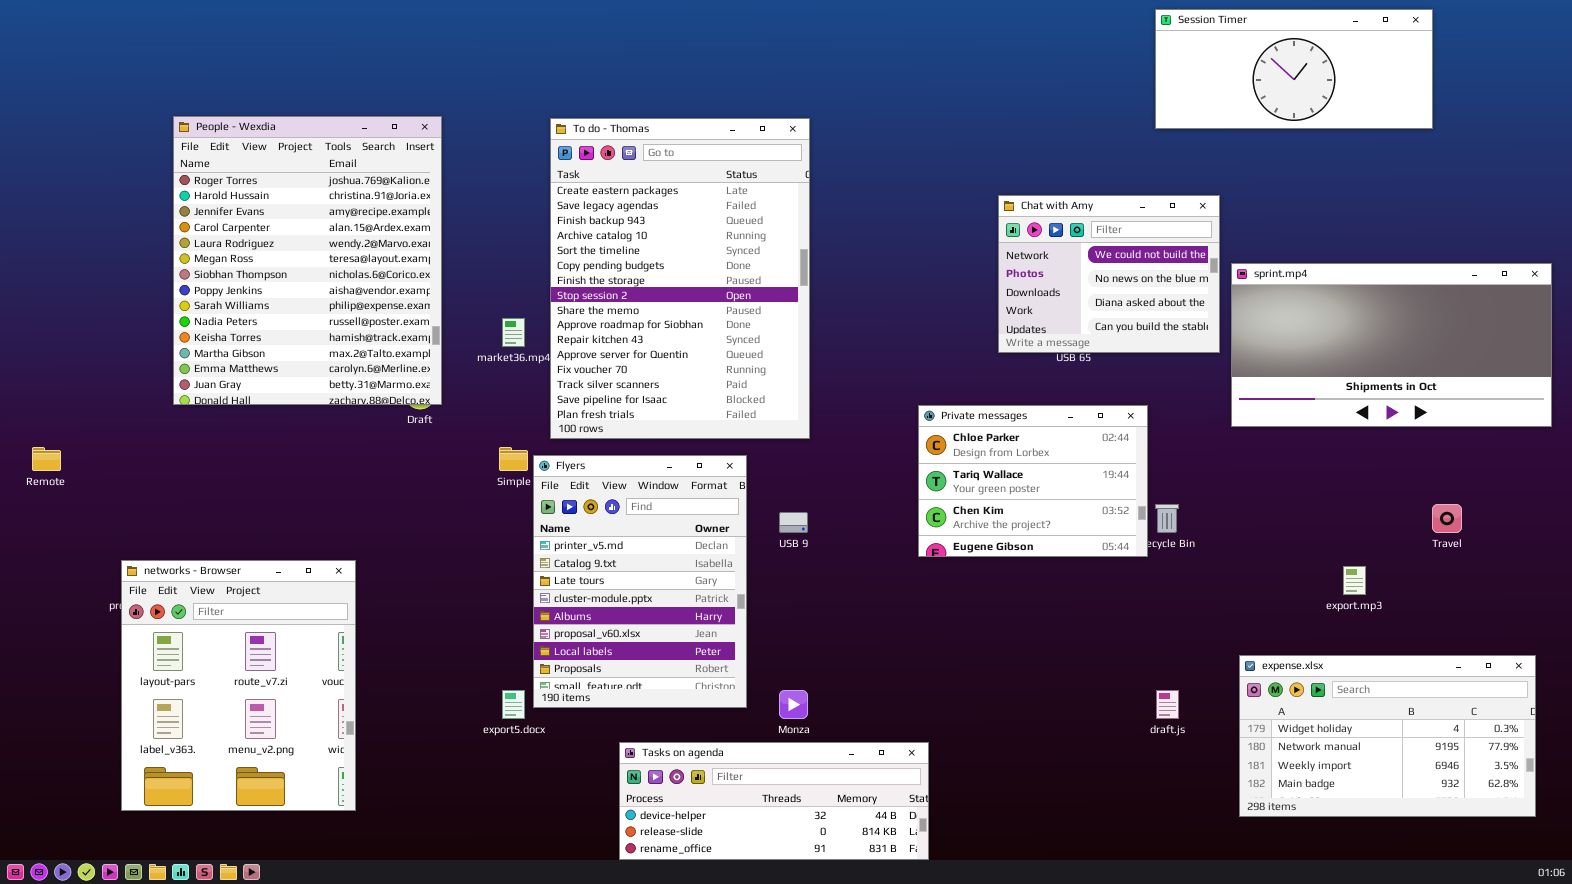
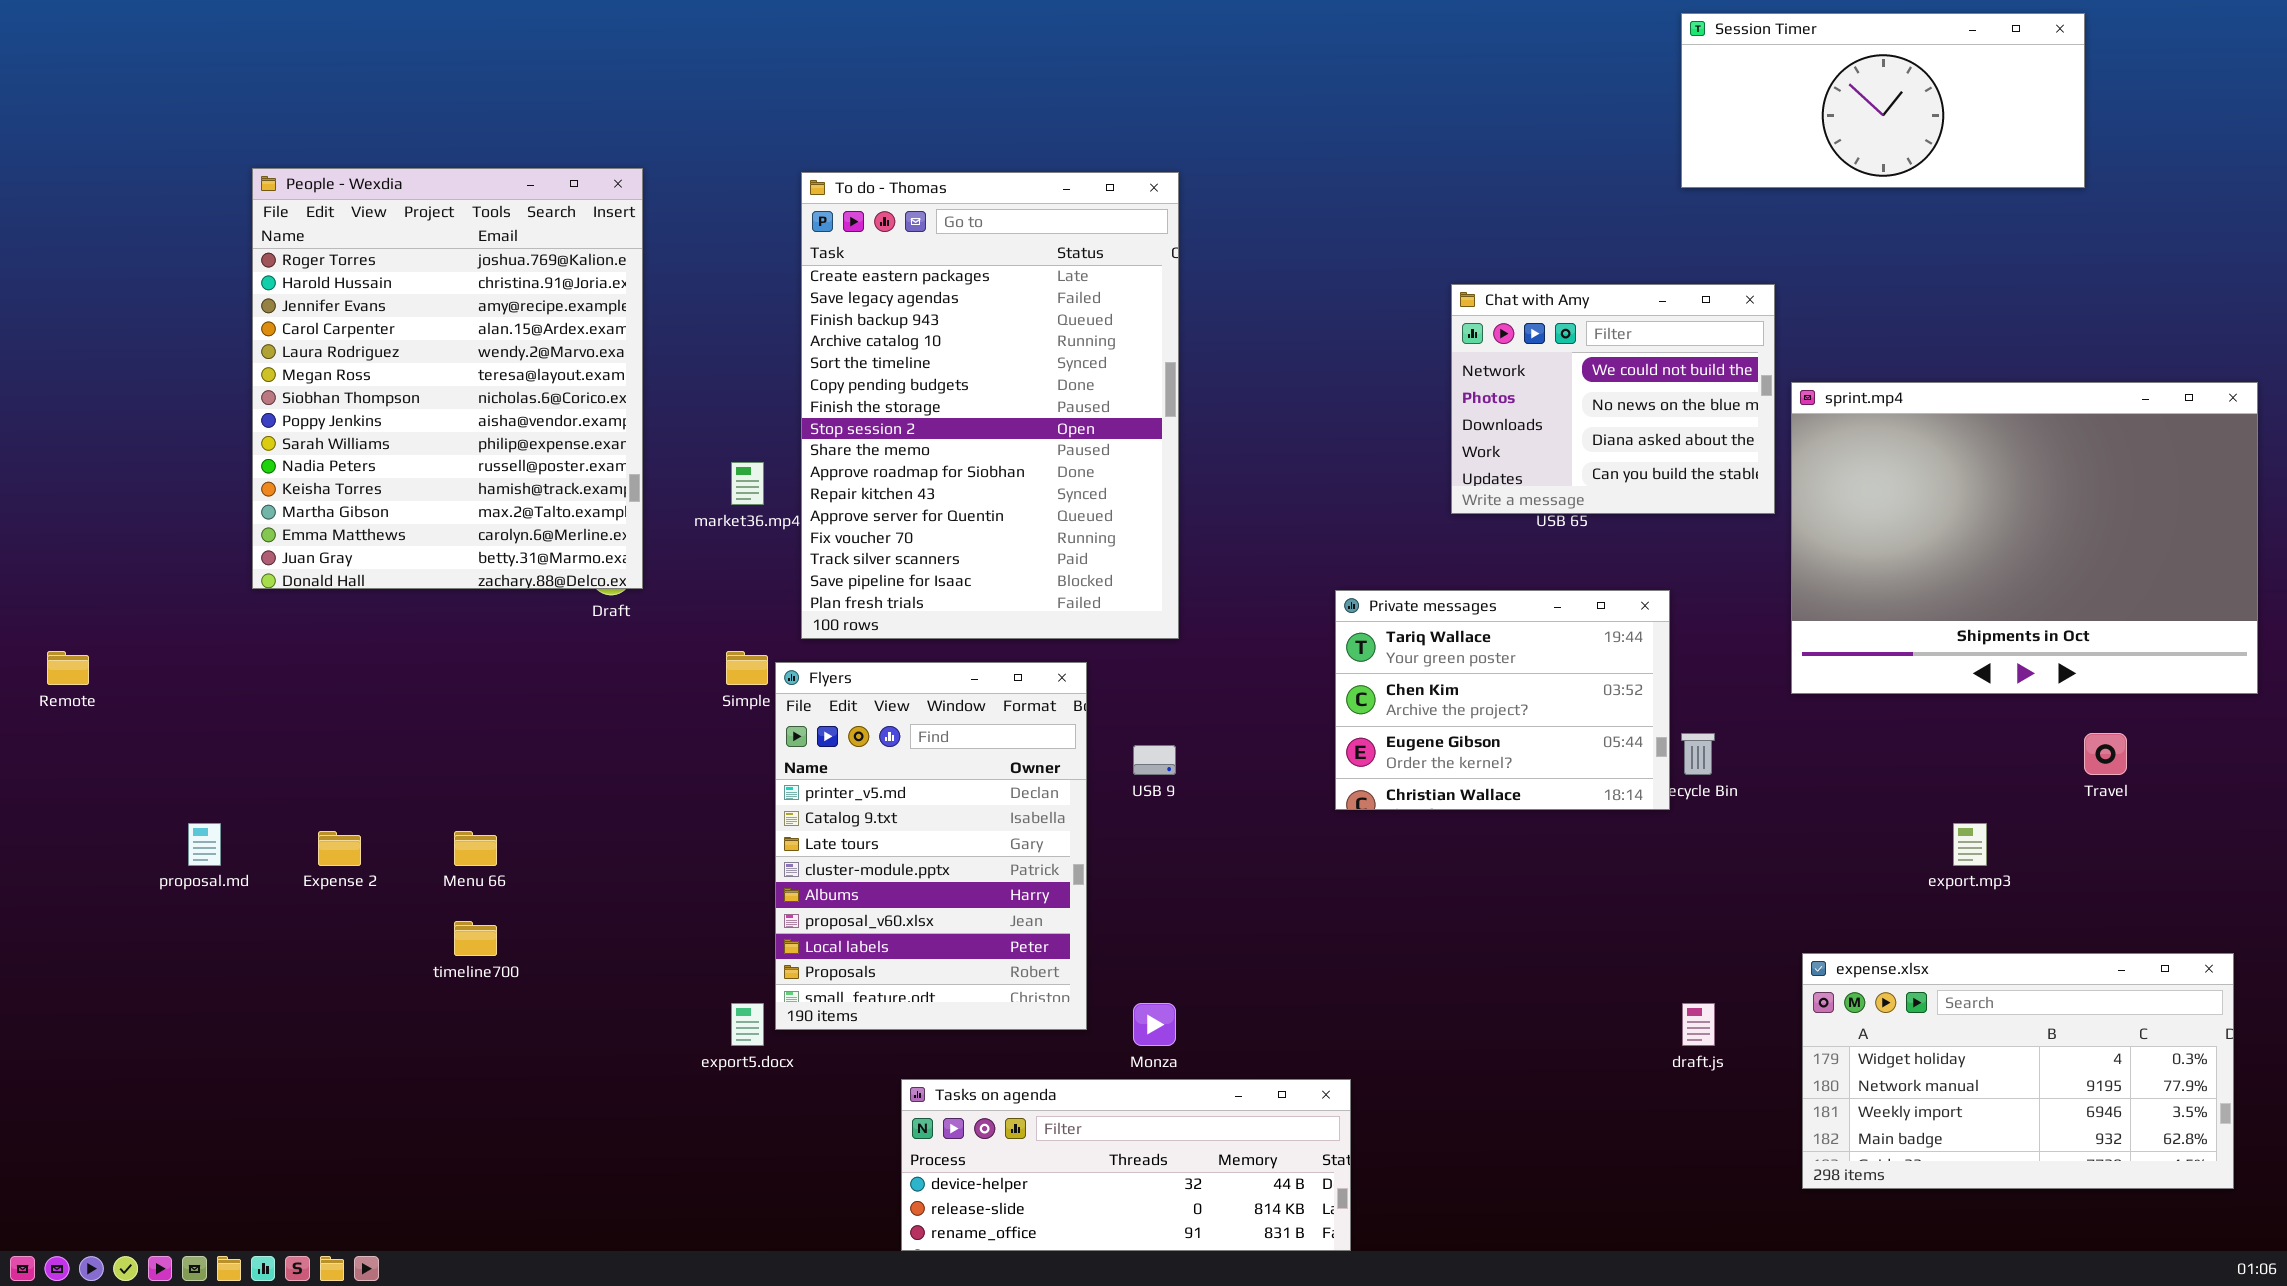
sprint.mp4: [1231,263,1552,427] -> [1791,382,2258,694], resized
Private messages: [918,405,1148,557] -> [1335,590,1670,810], scrolled down 1 row
networks - Browser: [121,560,356,811] -> none, closed

